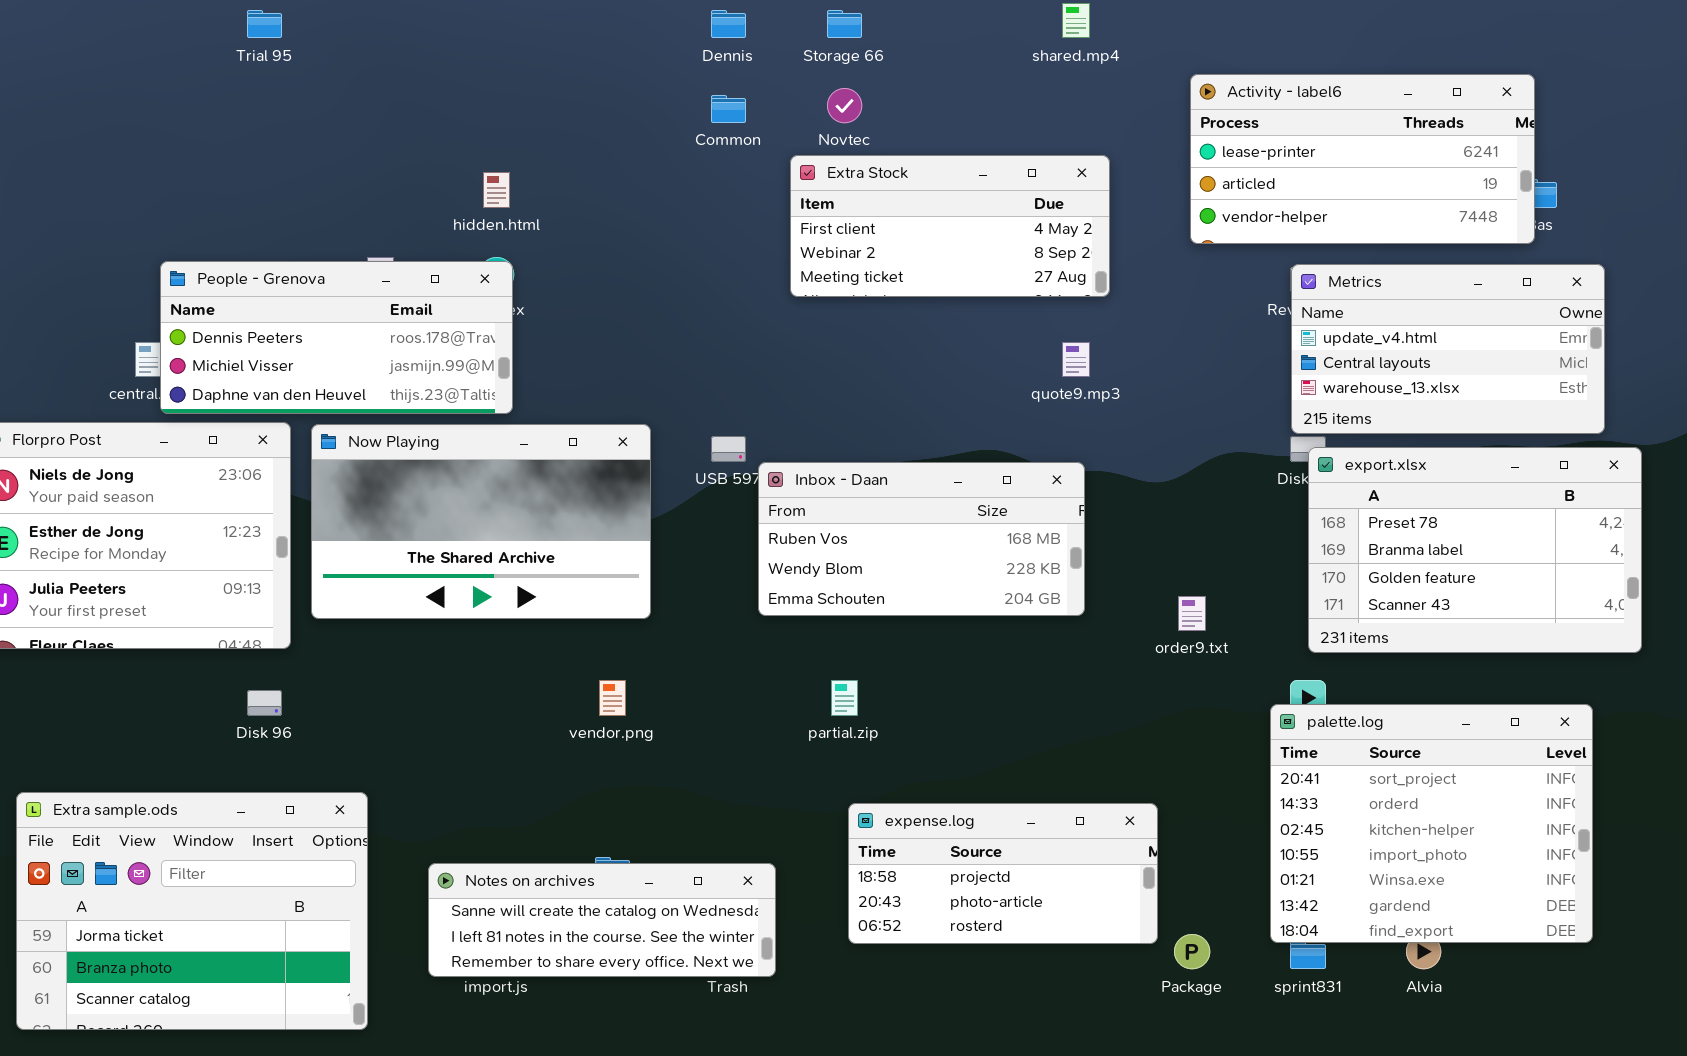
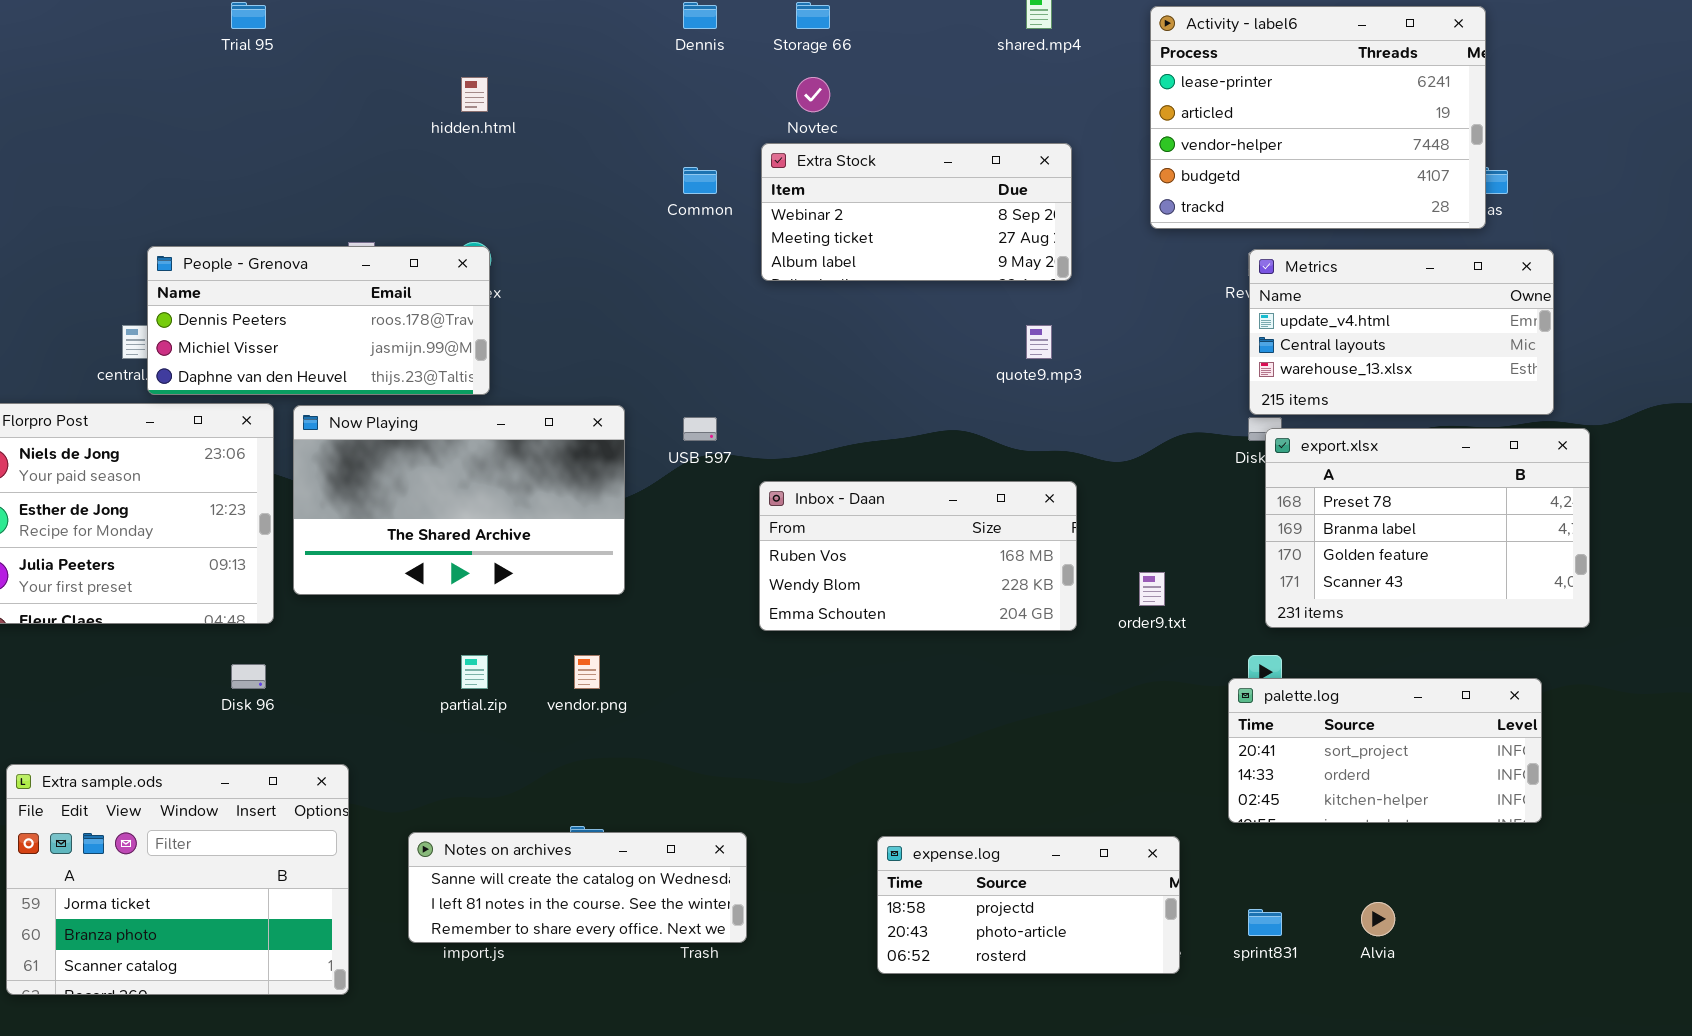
Activity - label6: [1190,74,1535,244] -> [1150,6,1486,229], resized
Common: [711,95,746,123] -> [683,167,717,194], moved
Extra Stock: [790,155,1110,297] -> [761,143,1072,281], scrolled down 1 row
hidden.html: [483,172,510,208] -> [461,77,488,112], moved
Inbox - Daan: [758,462,1085,616] -> [759,481,1077,631], moved
partial.zip: [831,680,858,716] -> [461,655,488,689], moved
palette.log: [1270,704,1593,943] -> [1228,678,1542,823], resized
expense.log: [848,803,1158,944] -> [877,836,1180,974], moved

